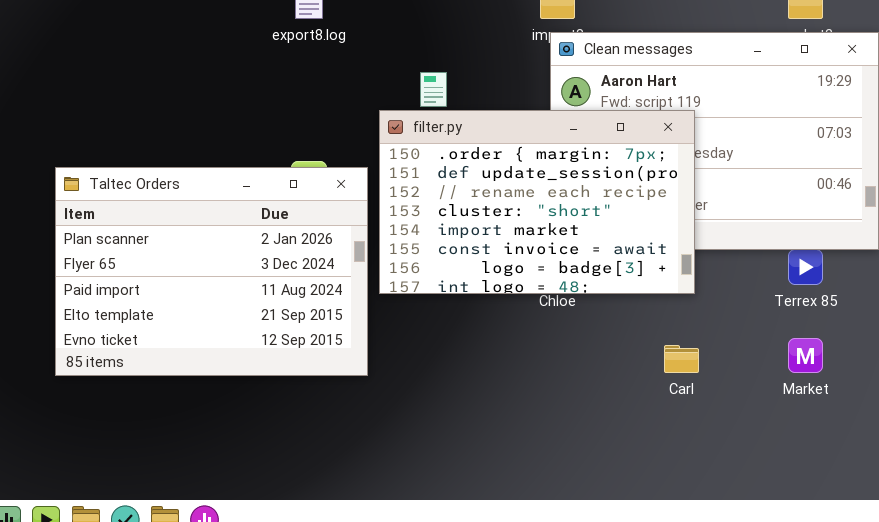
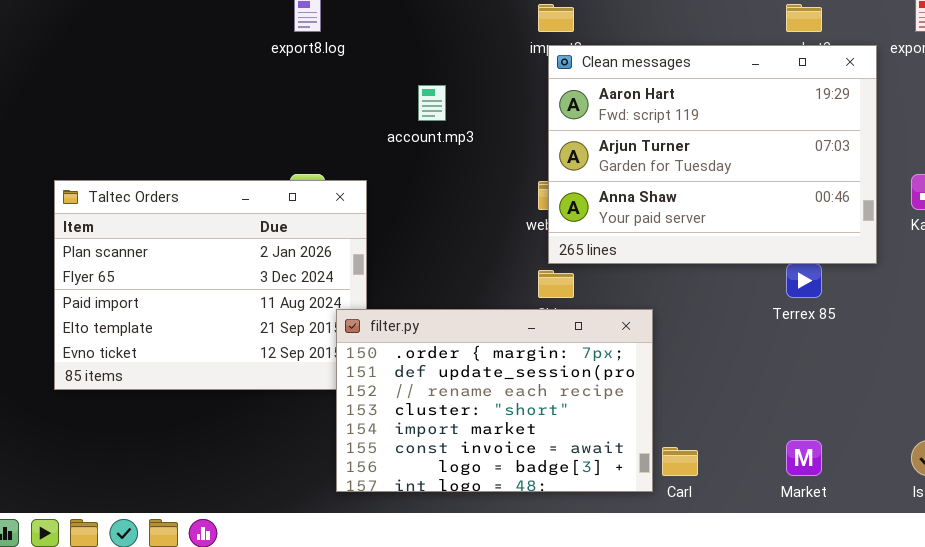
filter.py: [379,110,695,294] -> [336,309,653,492], moved
Market: [788,338,823,373] -> [786,440,822,476], moved
Carl: [664,345,699,373] -> [662,447,698,476], moved

